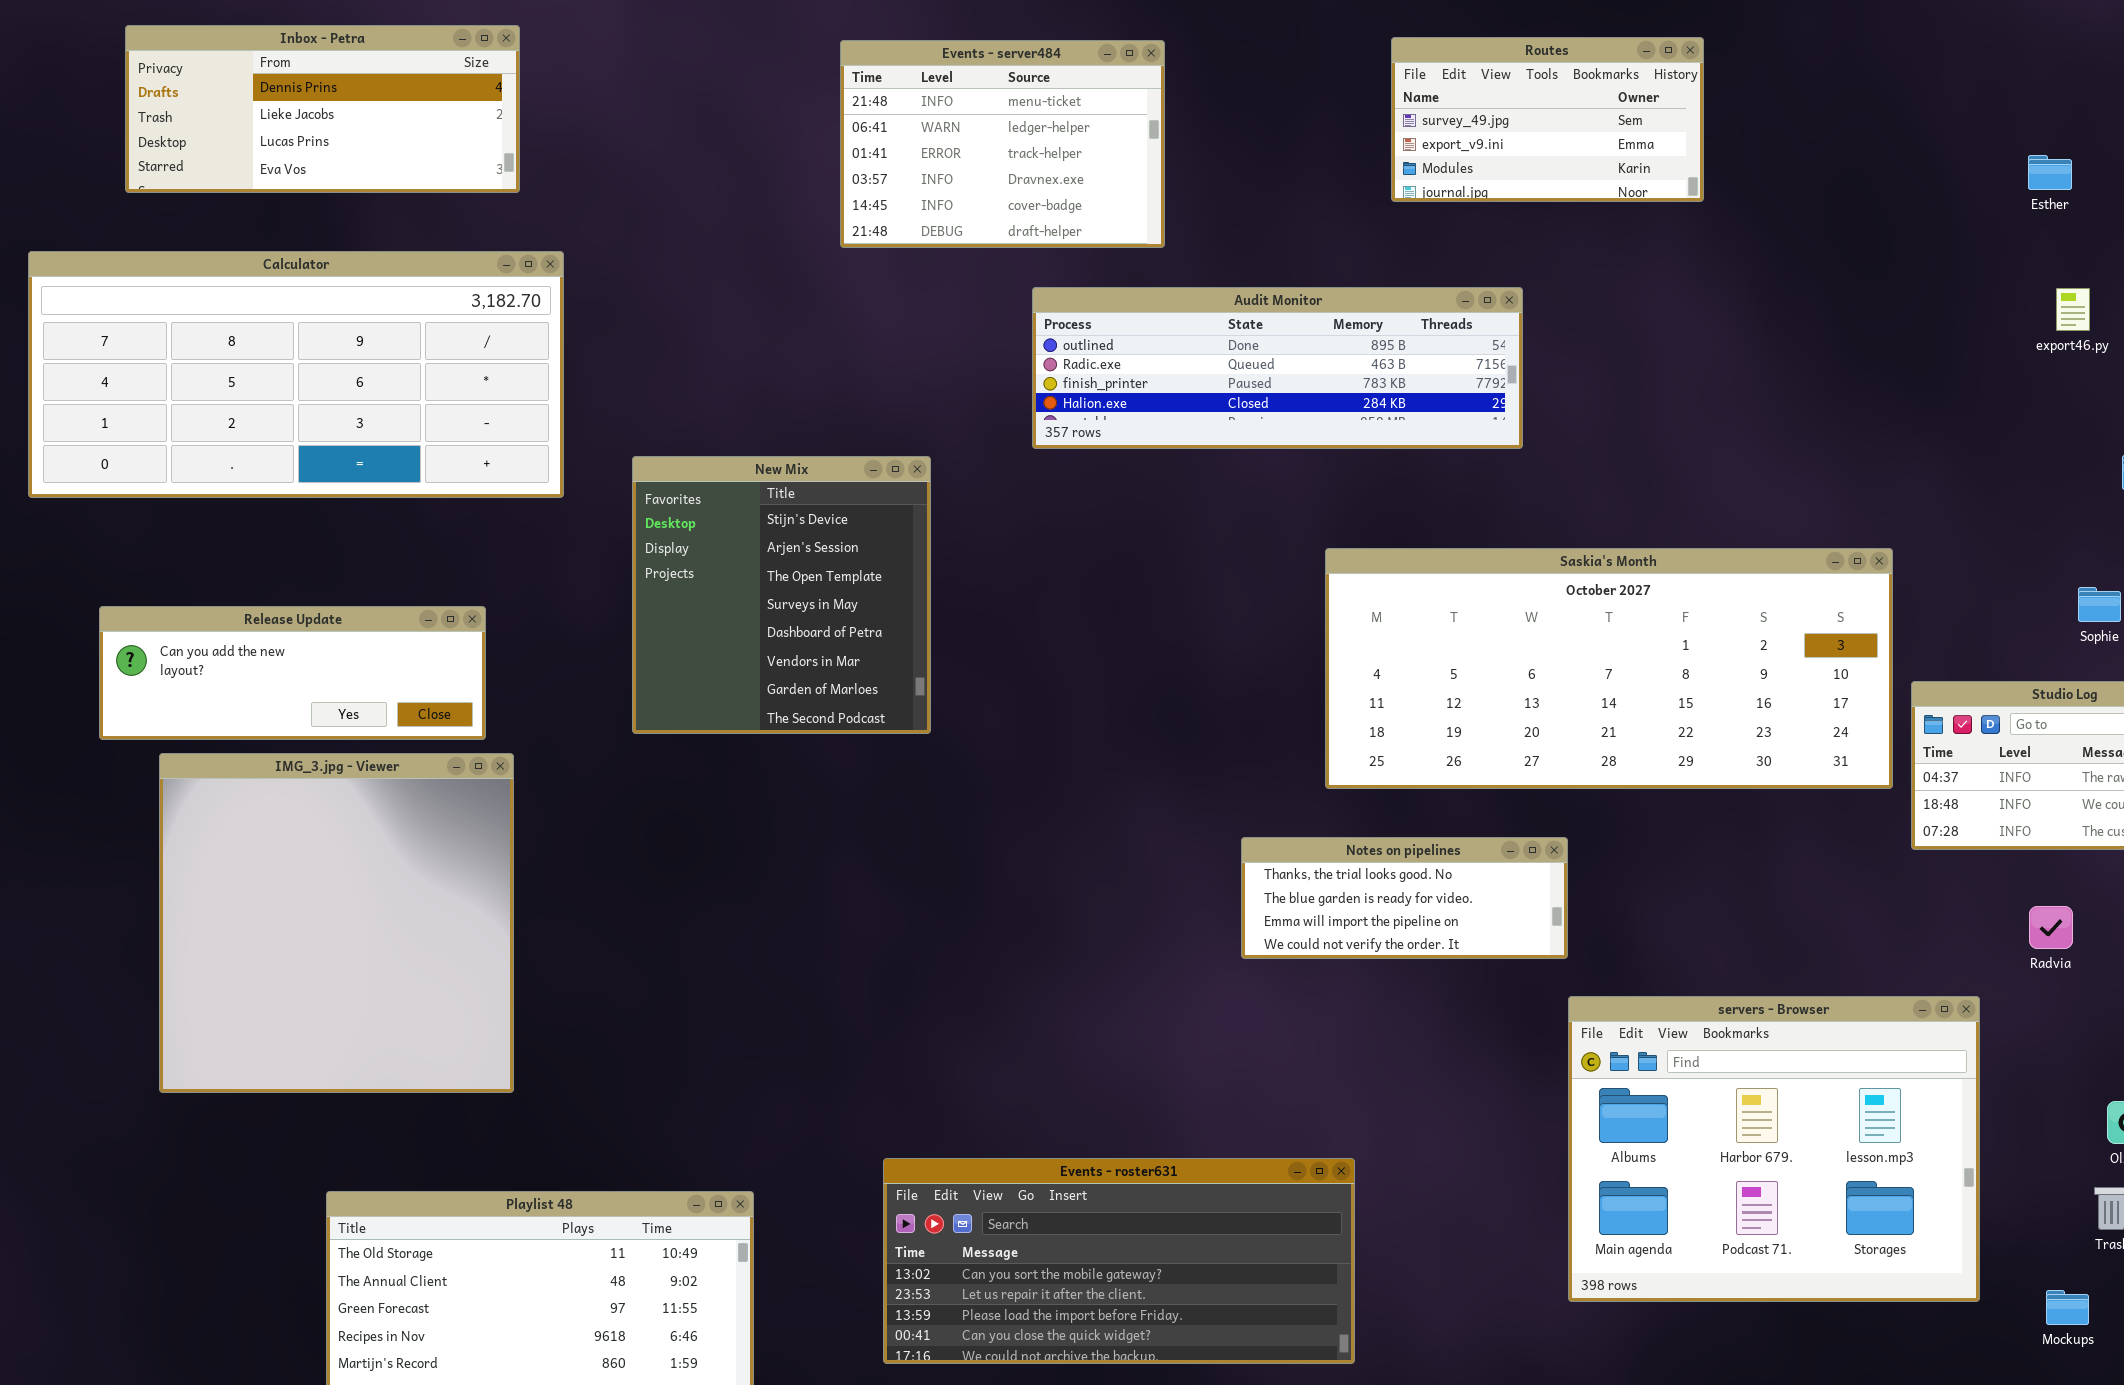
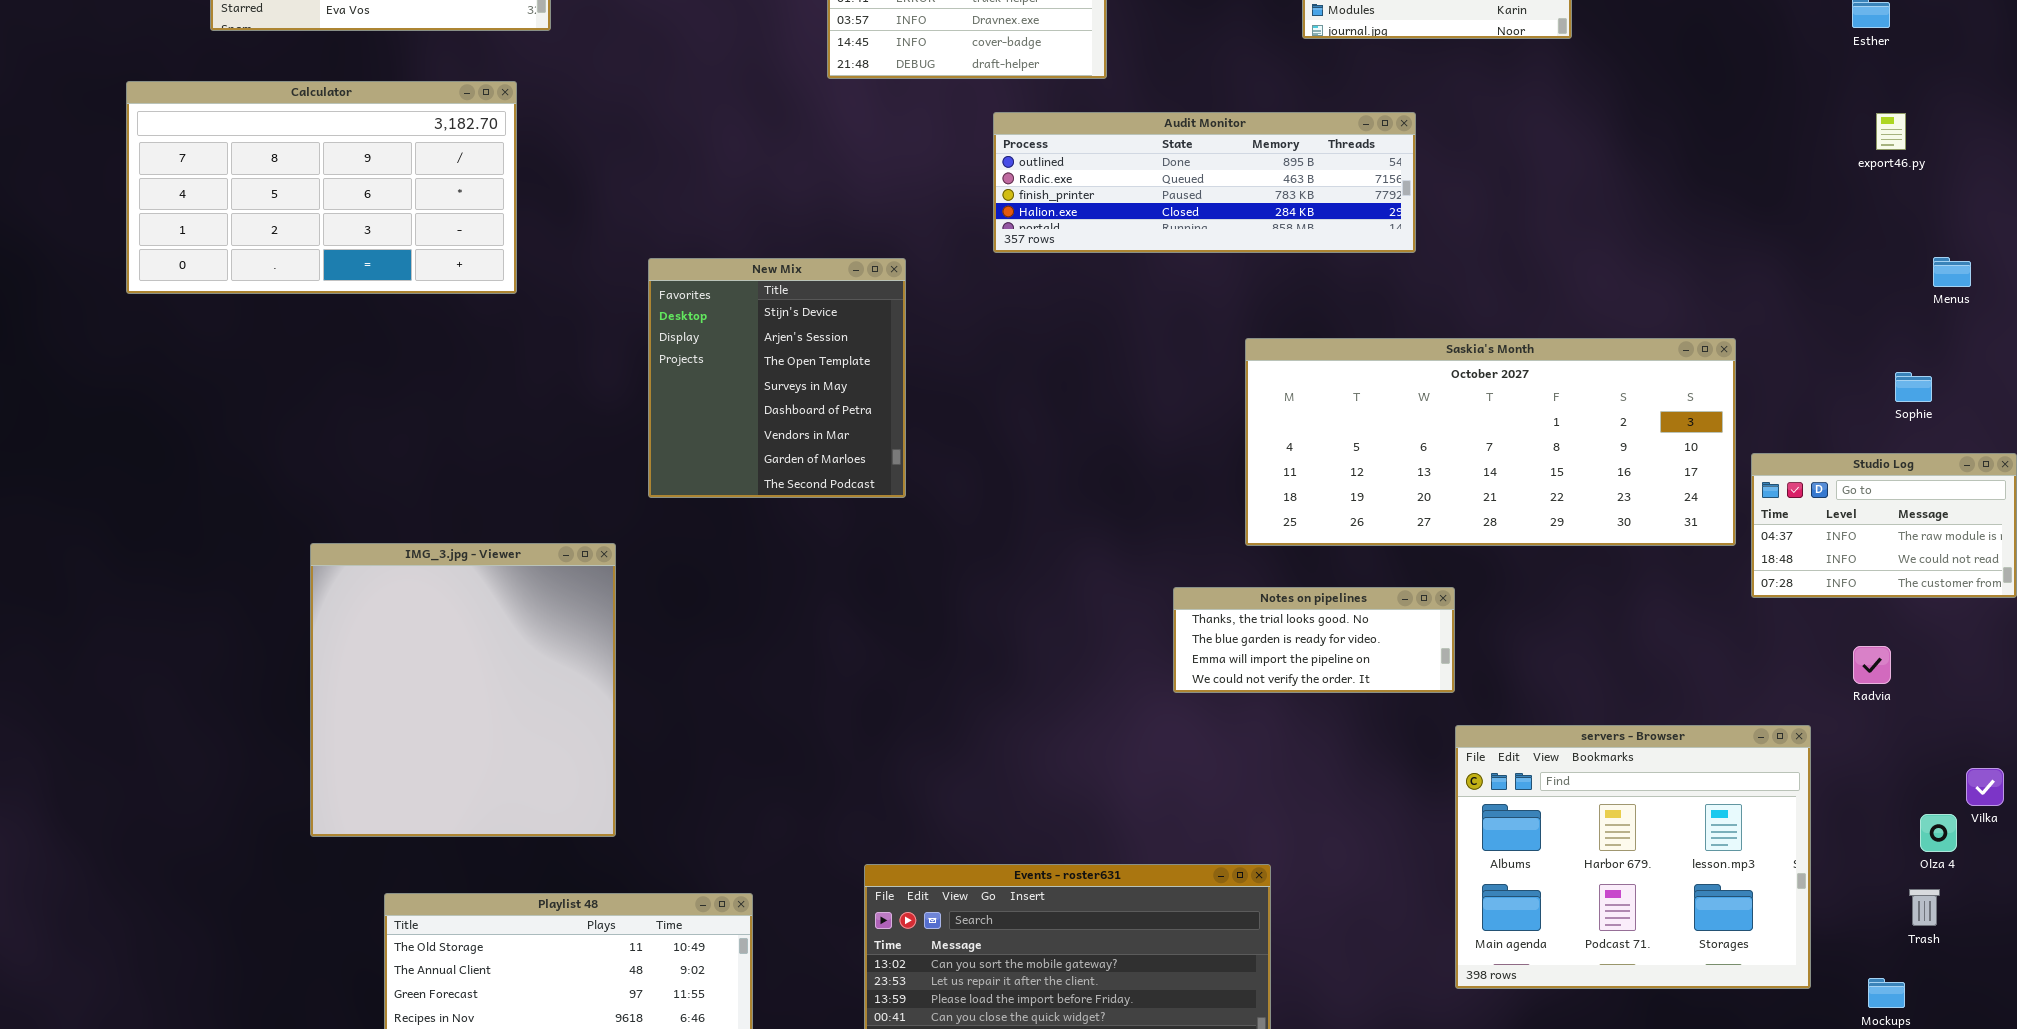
Calculator: [28,251,564,498] -> [126,81,517,294], resized
Release Update: [99,606,486,740] -> none, closed
IMG_3.jpg - Viewer: [159,753,514,1093] -> [310,543,616,837], moved

